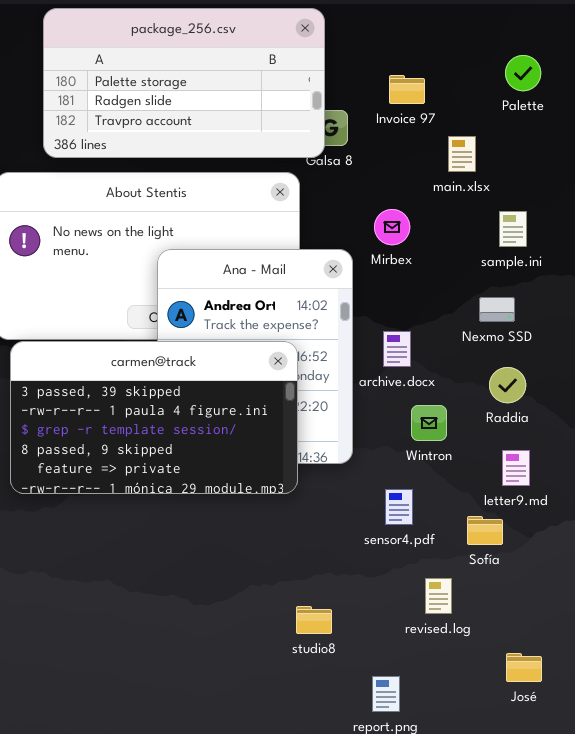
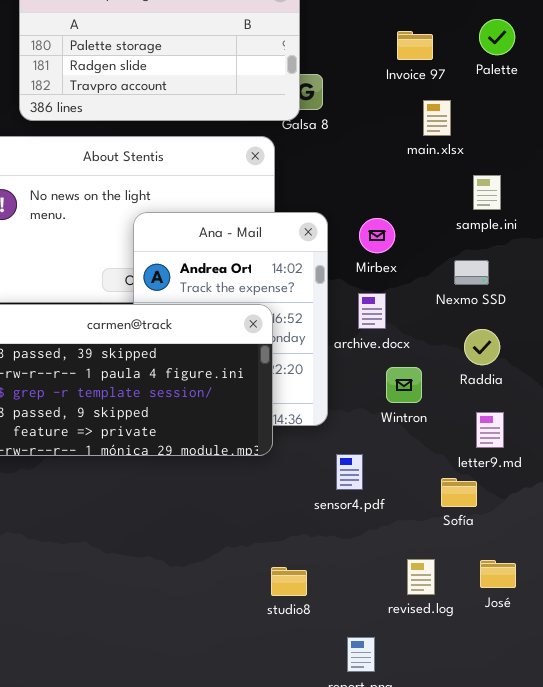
Invoice 97: [389,75,425,104] -> [397,31,433,60], moved
Mirbex: [374,209,410,245] -> [359,218,395,253], moved
sensor4.pdf: [385,489,413,525] -> [336,454,363,490], moved
revised.log: [425,578,452,614] -> [407,559,435,595], moved
José: [506,653,542,682] -> [480,560,516,588], moved

